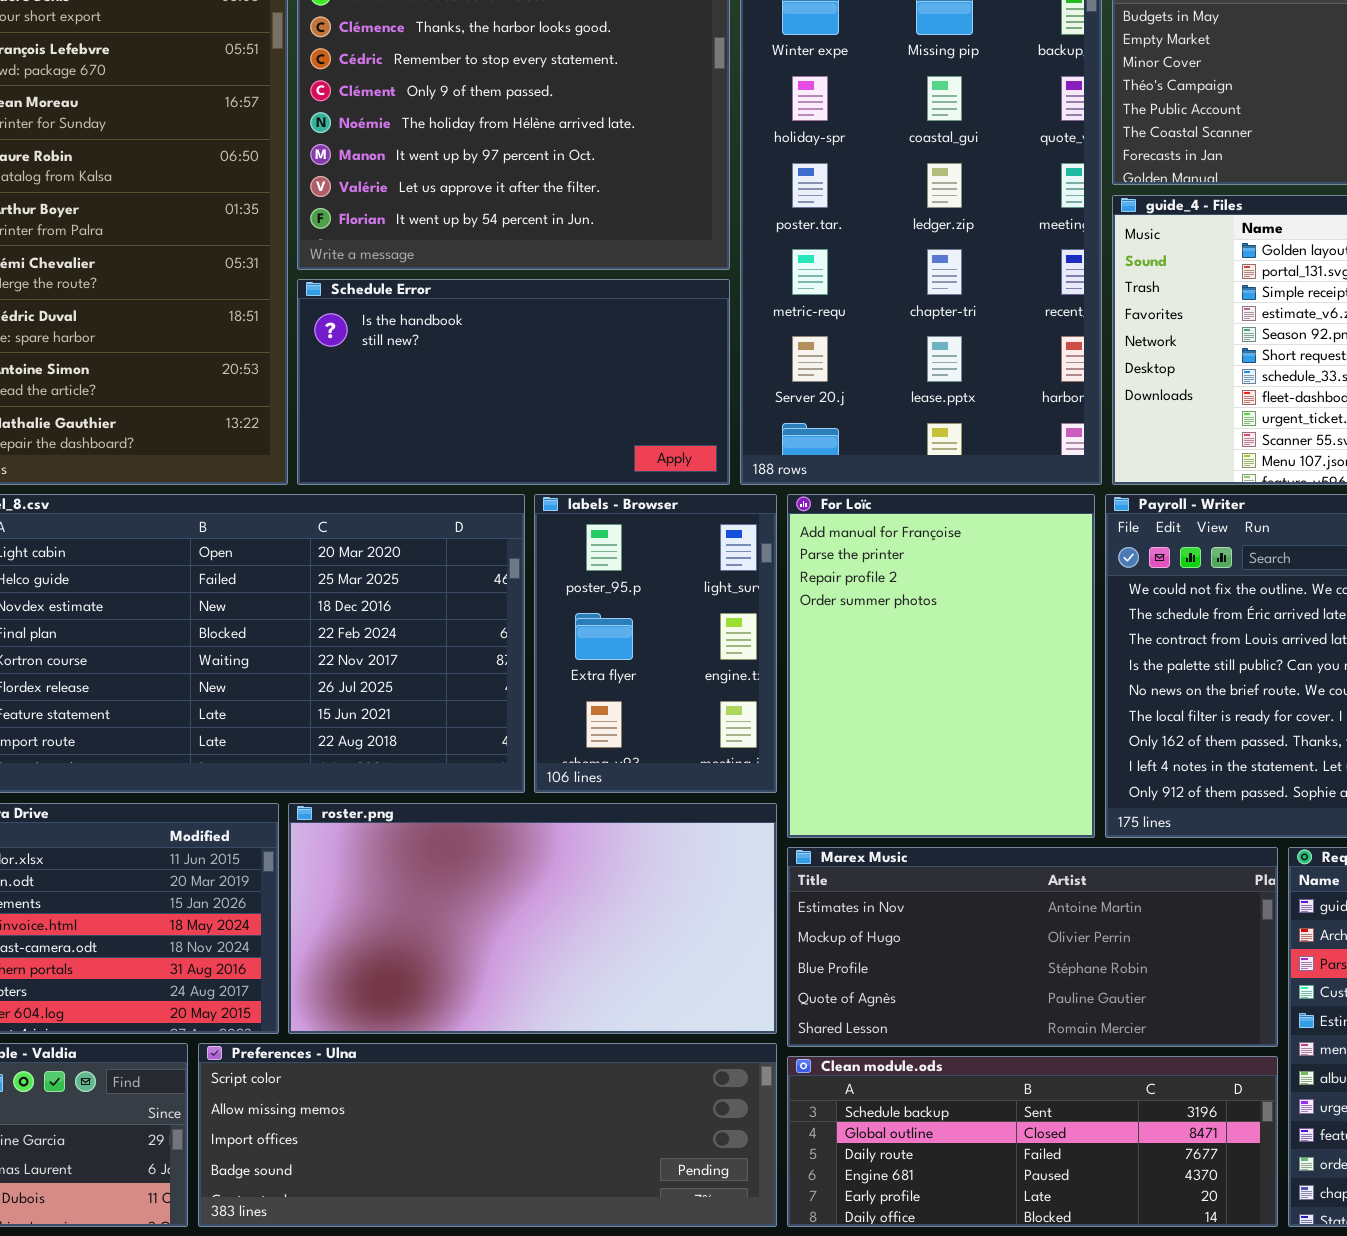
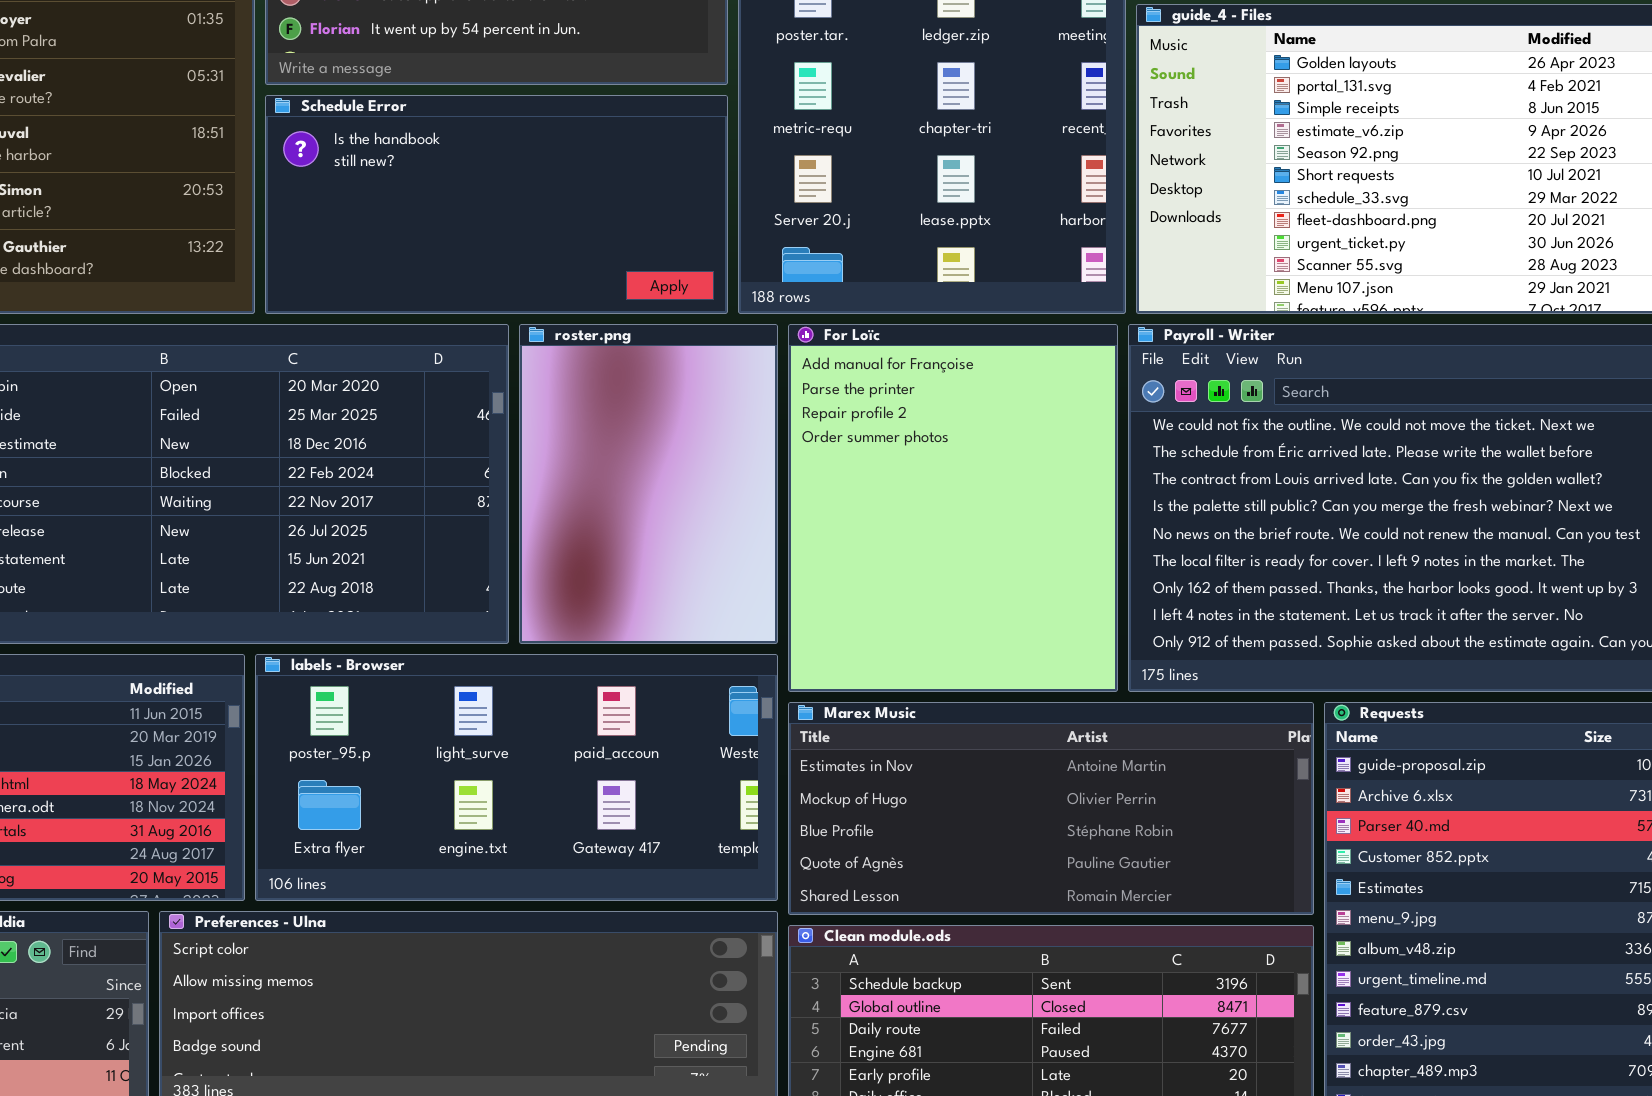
labels - Browser: [534,494,777,793] -> [255,654,778,901], moved, resized
roster.png: [288,803,777,1034] -> [519,324,778,644], moved, resized

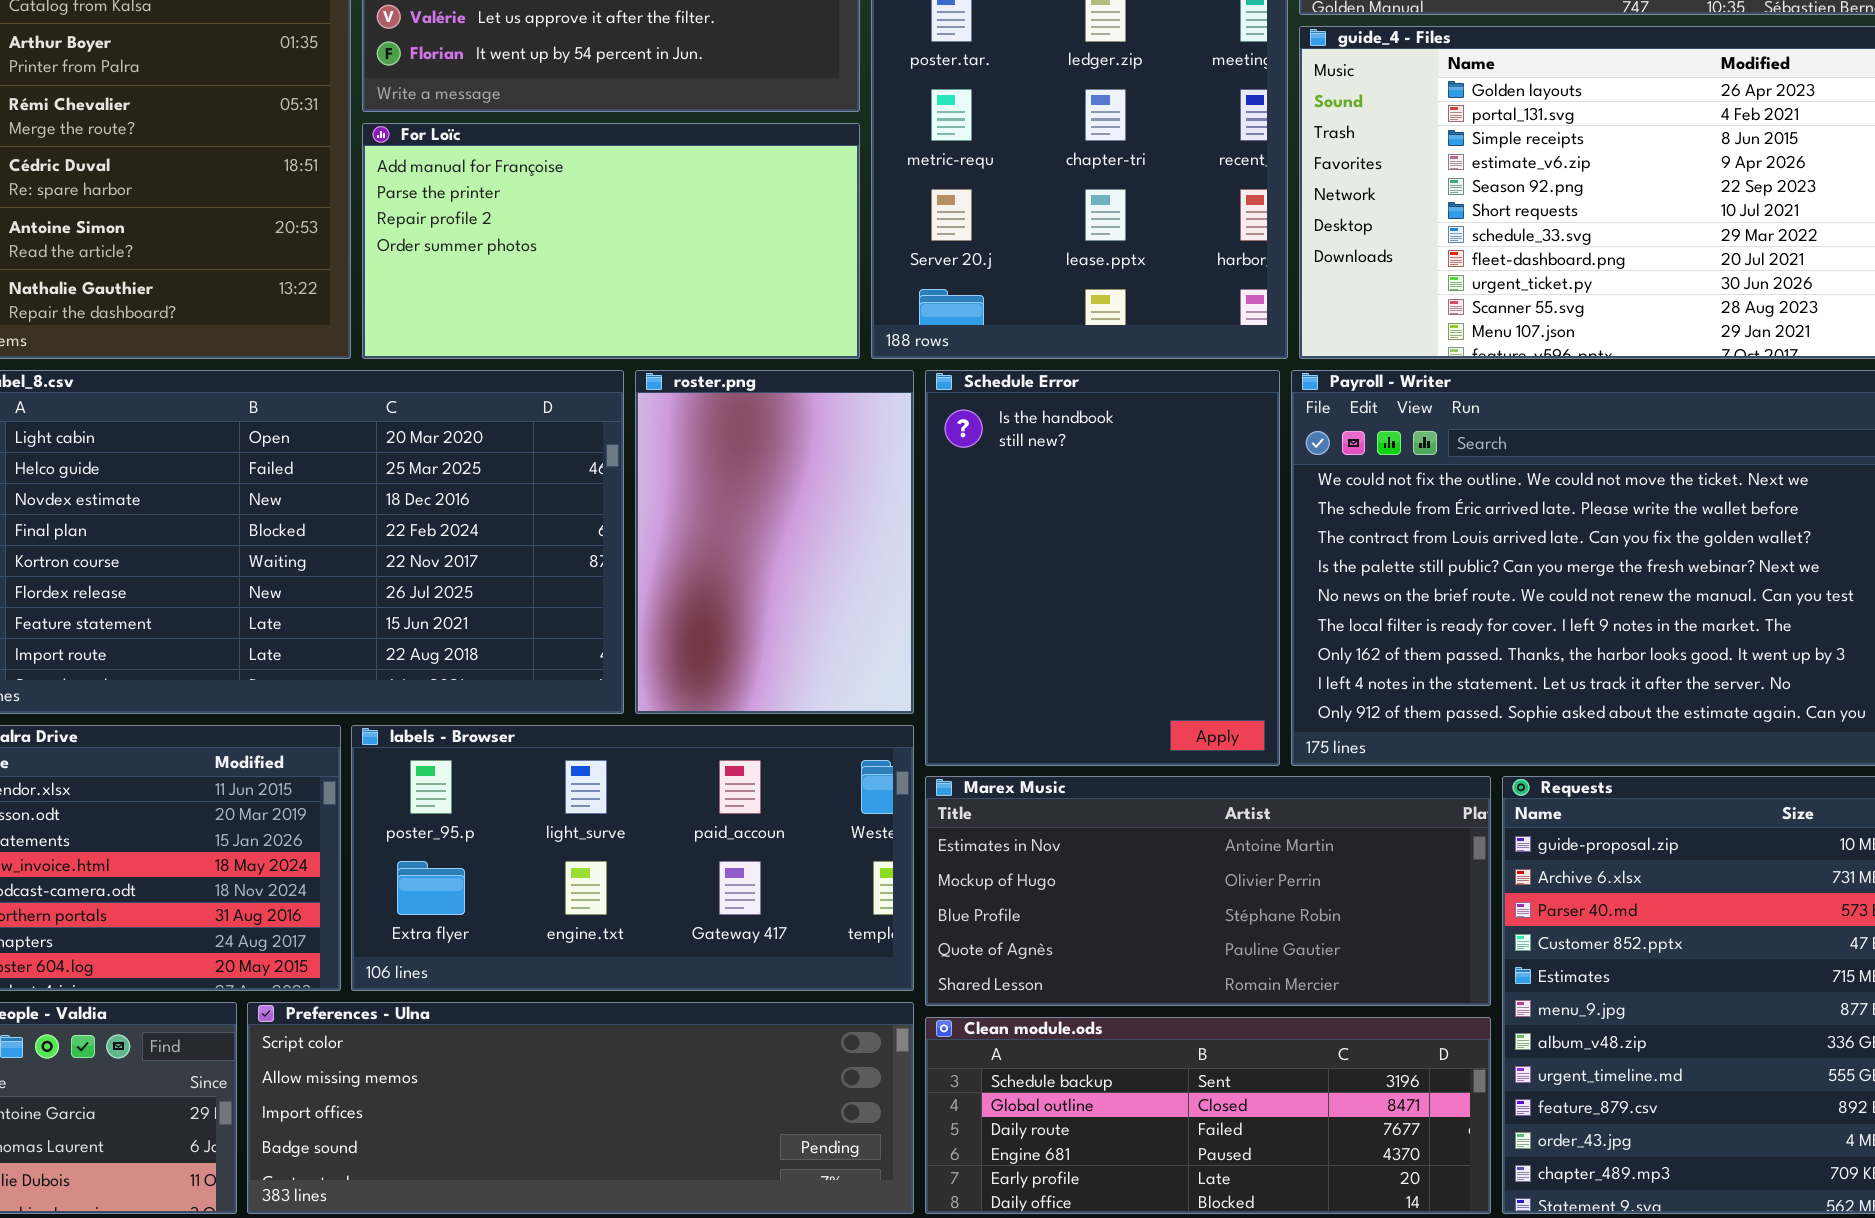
Schedule Error: [265,95,728,314] -> [925,370,1280,766], moved, resized
For Loïc: [788,324,1118,692] -> [362,123,860,359], moved, resized

